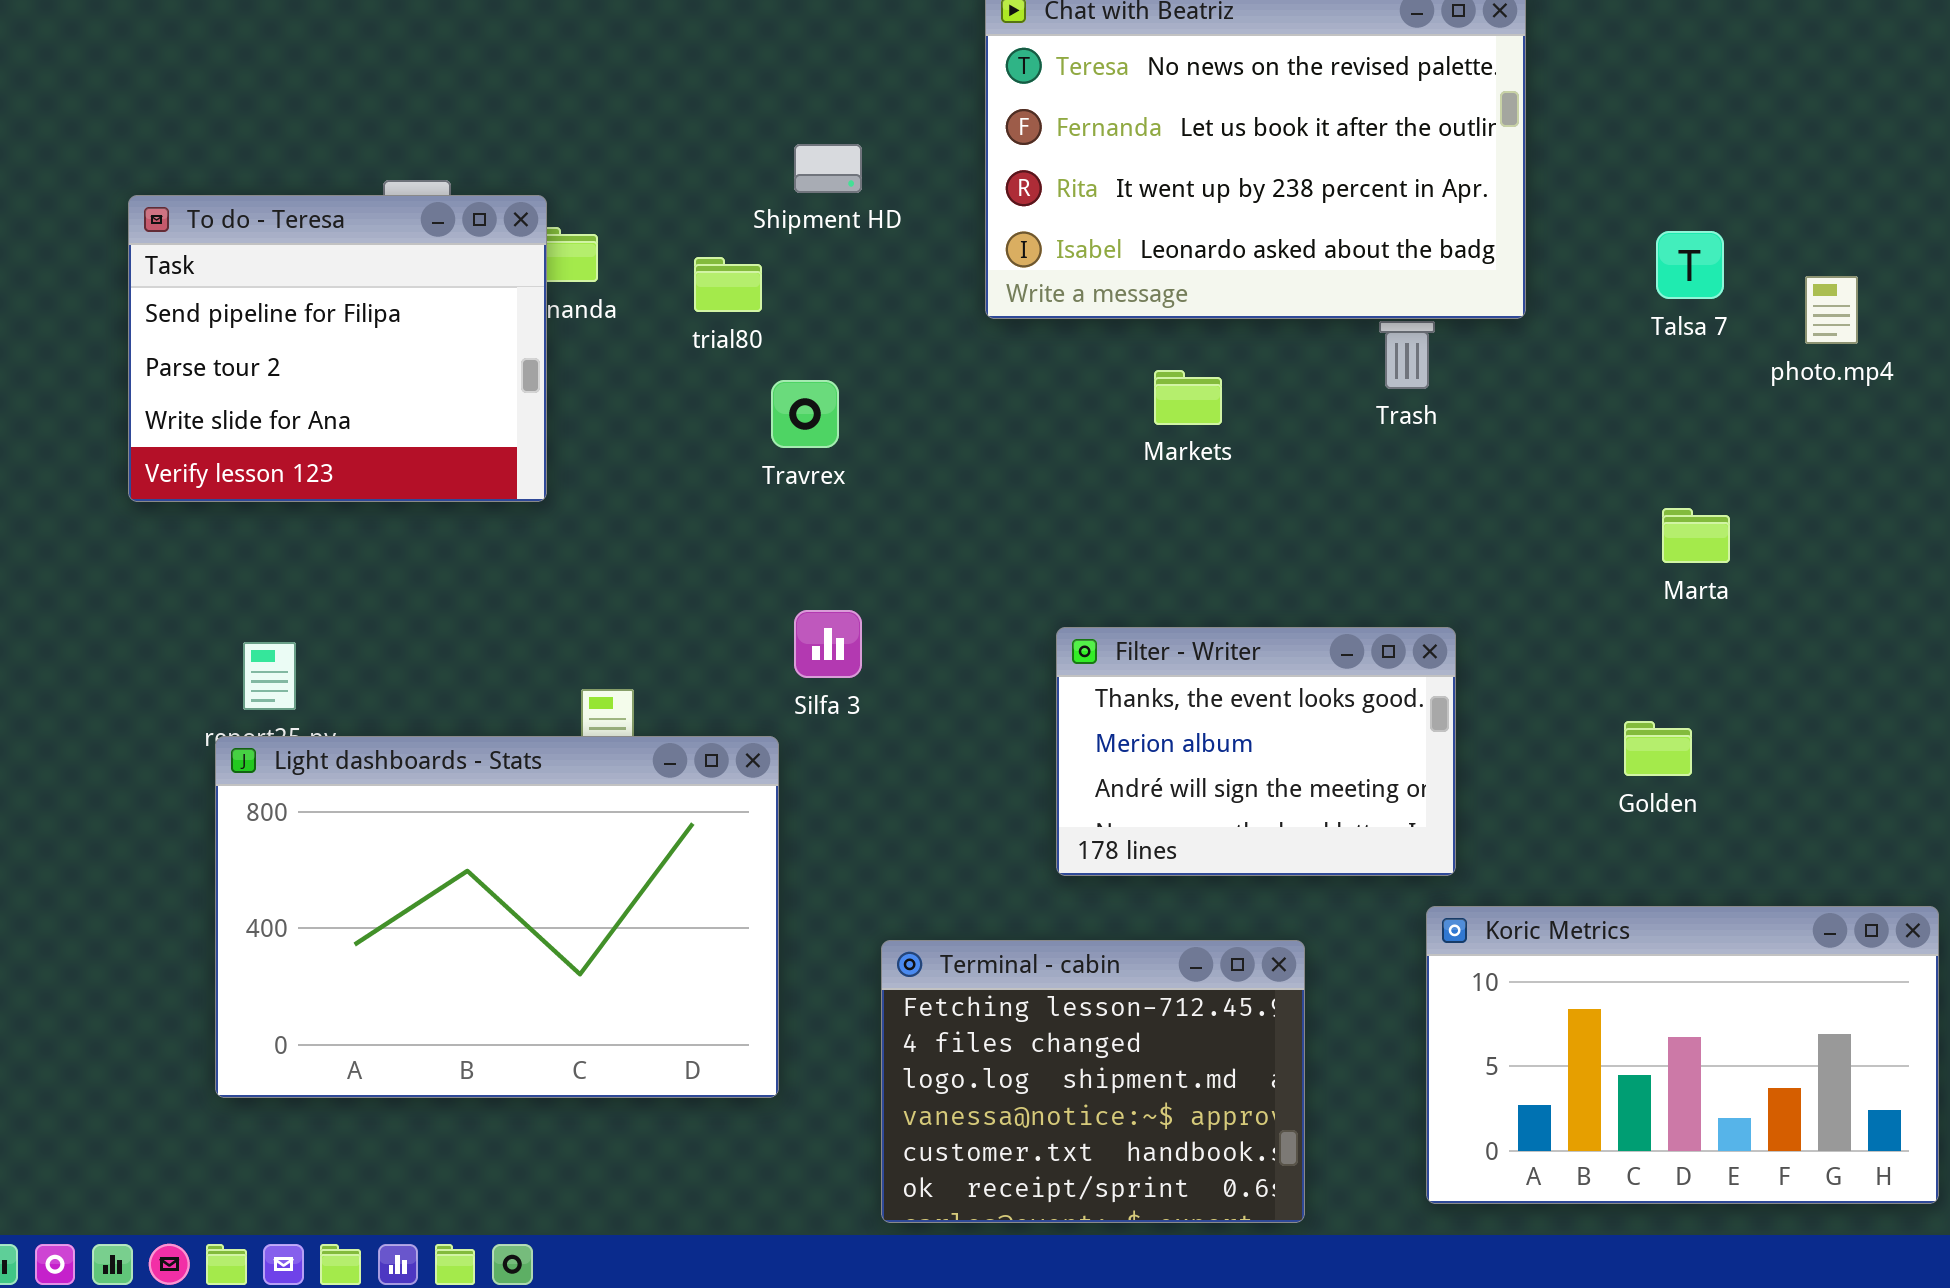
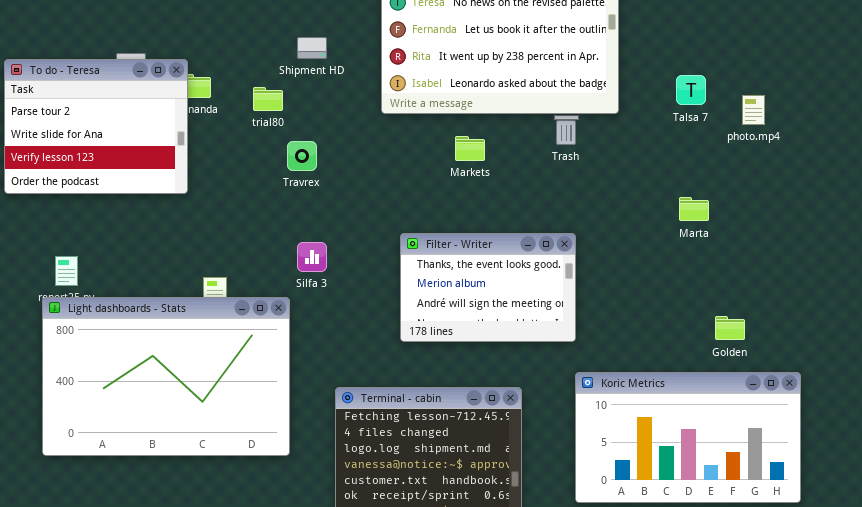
To do - Teresa: [128,195,547,502] -> [4,59,188,194], scrolled down 1 row
Filter - Writer: [1056,627,1456,876] -> [400,233,576,342], moved
Golden: [1624,721,1692,776] -> [715,316,745,340], moved

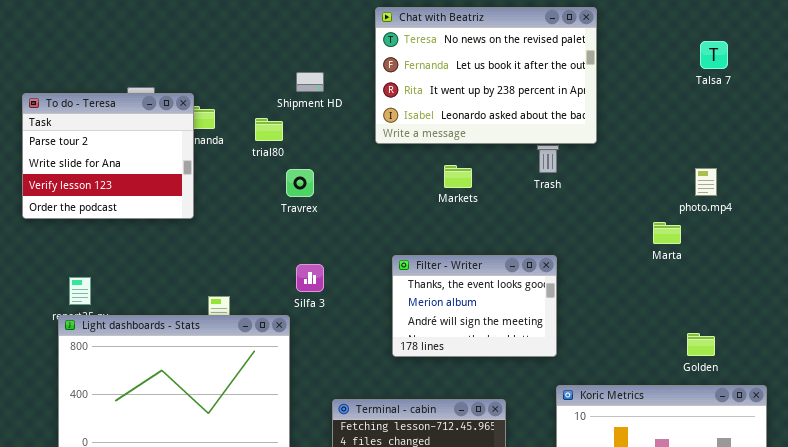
Talsa 7: [676,75,706,105] -> [700,41,728,69], moved
photo.mp4: [742,95,765,125] -> [695,168,717,196], moved

